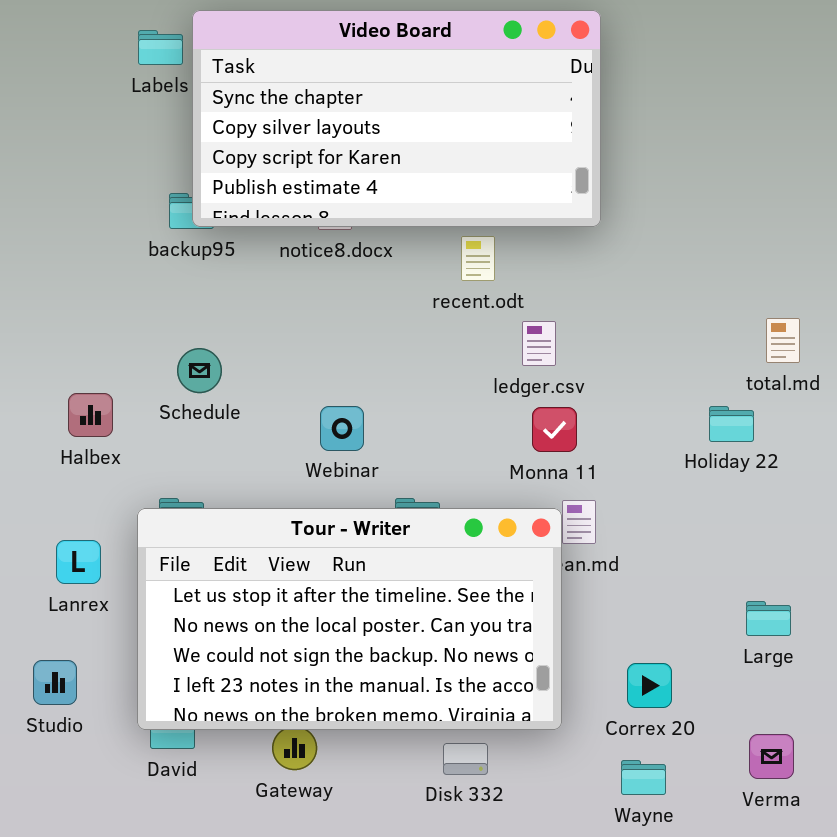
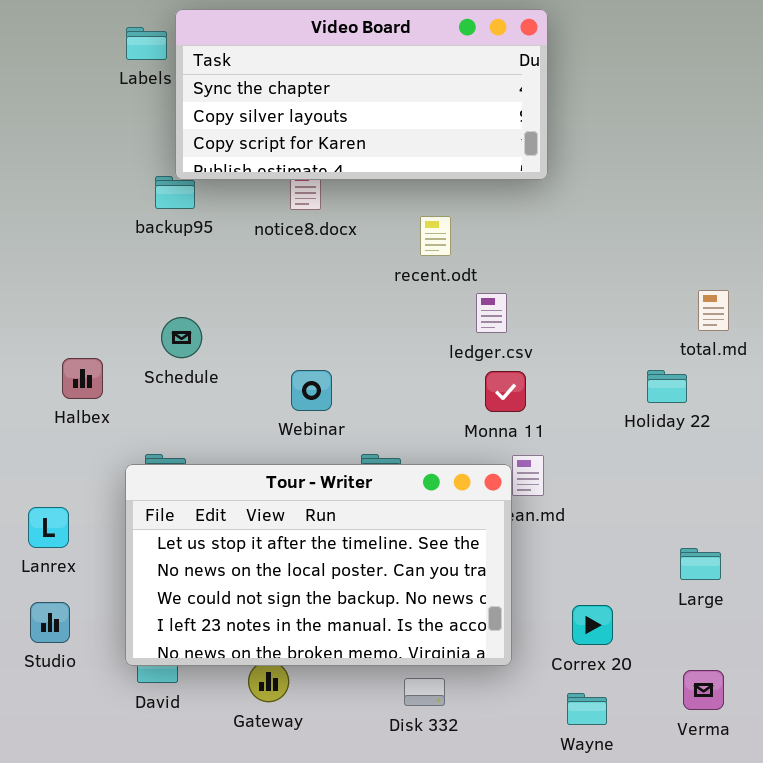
Video Board: [192,10,601,227] -> [175,9,548,180], resized
Lanrex: [56,540,101,584] -> [28,507,69,548], moved

